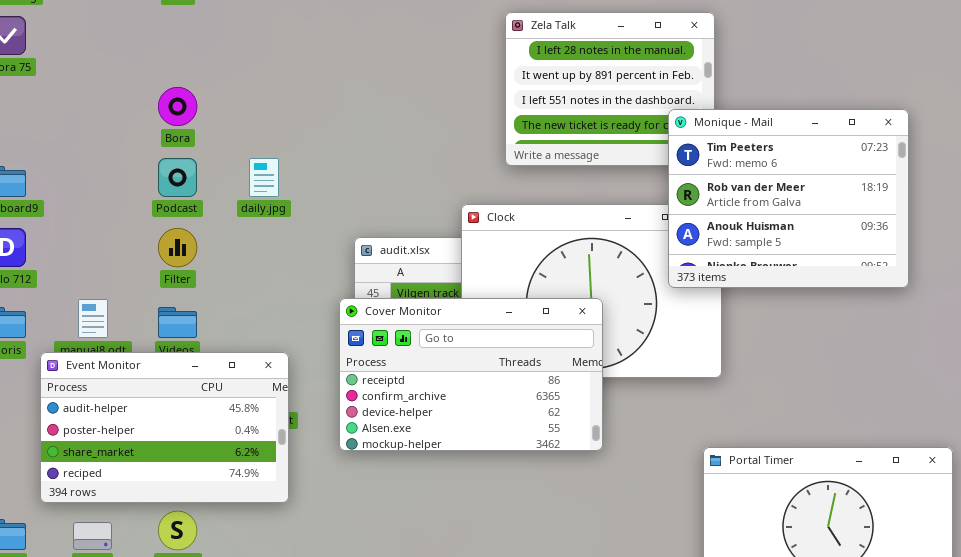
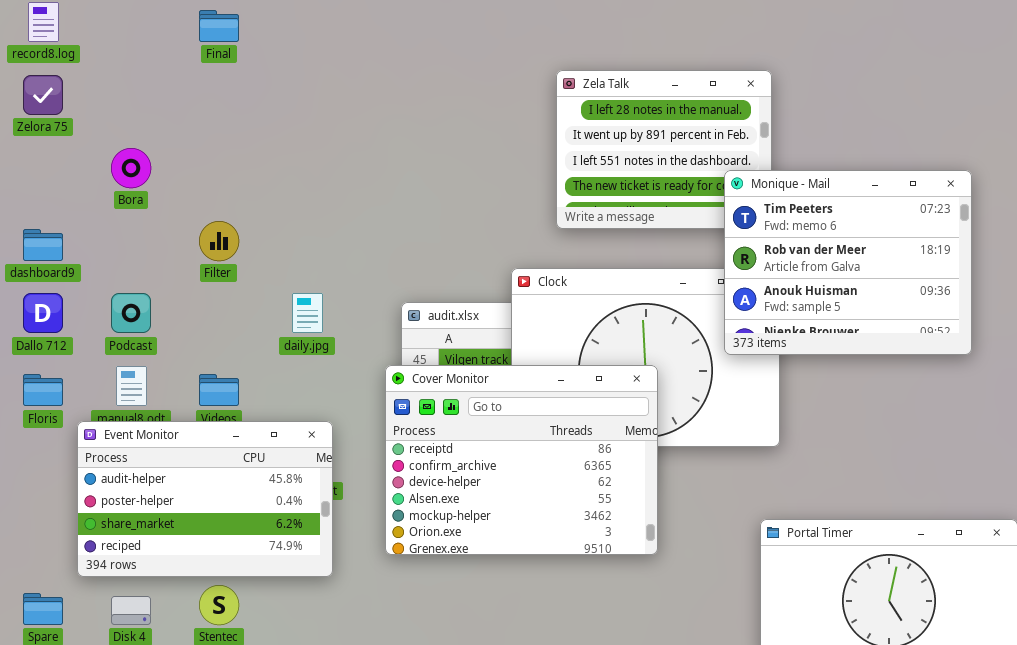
Bora: [158,87,197,126] -> [111,148,151,188], moved
Podcast: [158,158,197,197] -> [111,293,151,333], moved
daily.jpg: [249,158,279,197] -> [292,293,323,333], moved
Filter: [158,228,197,267] -> [199,221,239,261], moved
Cover Monitor: [339,298,603,451] -> [385,365,658,555], resized

